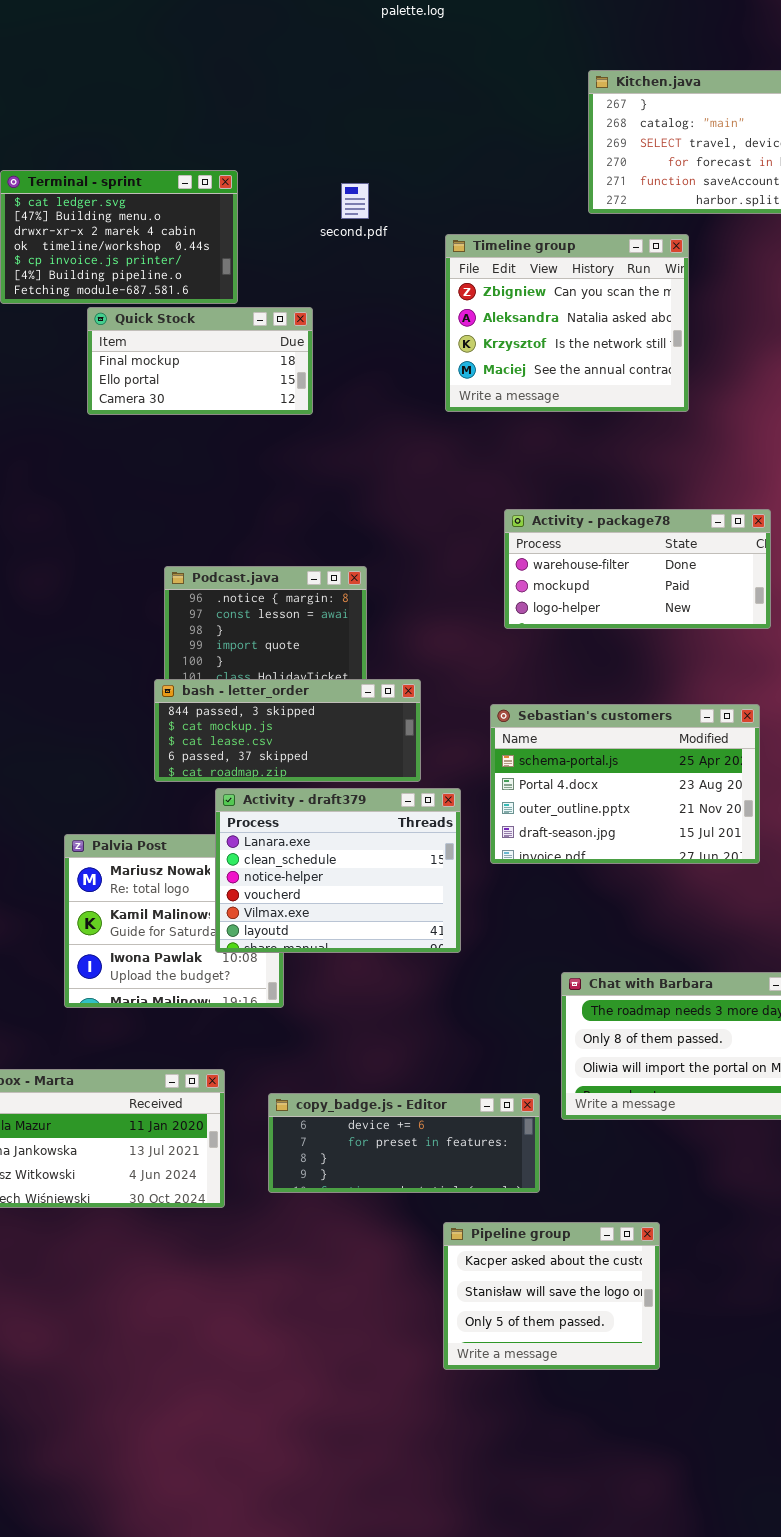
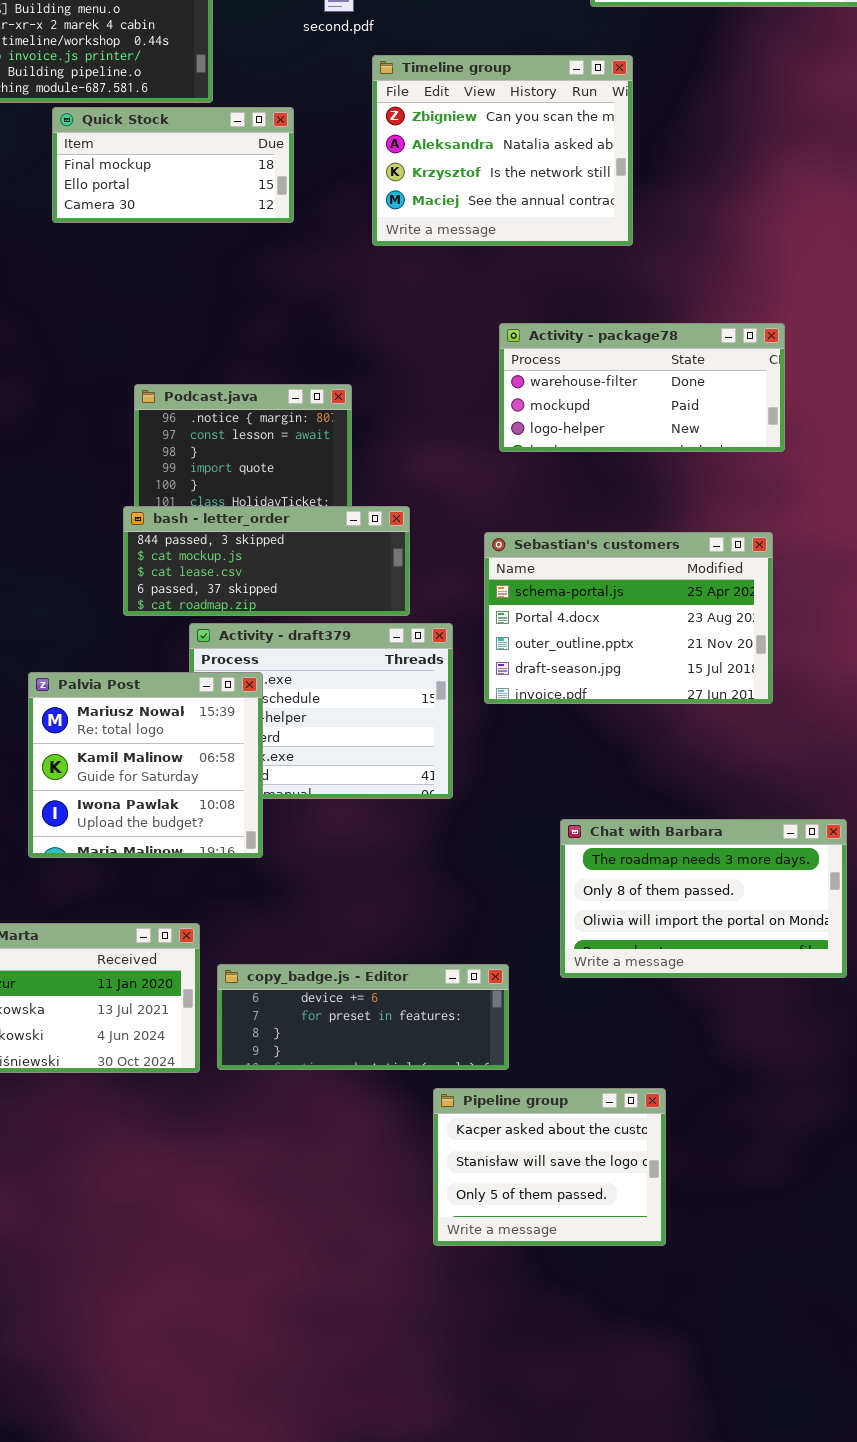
Timeline group: [445,234,689,412] -> [372,55,633,246], moved
Palvia Post: [64,834,284,1008] -> [28,672,263,858], raised
copy_badge.js - Editor: [268,1093,540,1193] -> [217,964,509,1070], moved

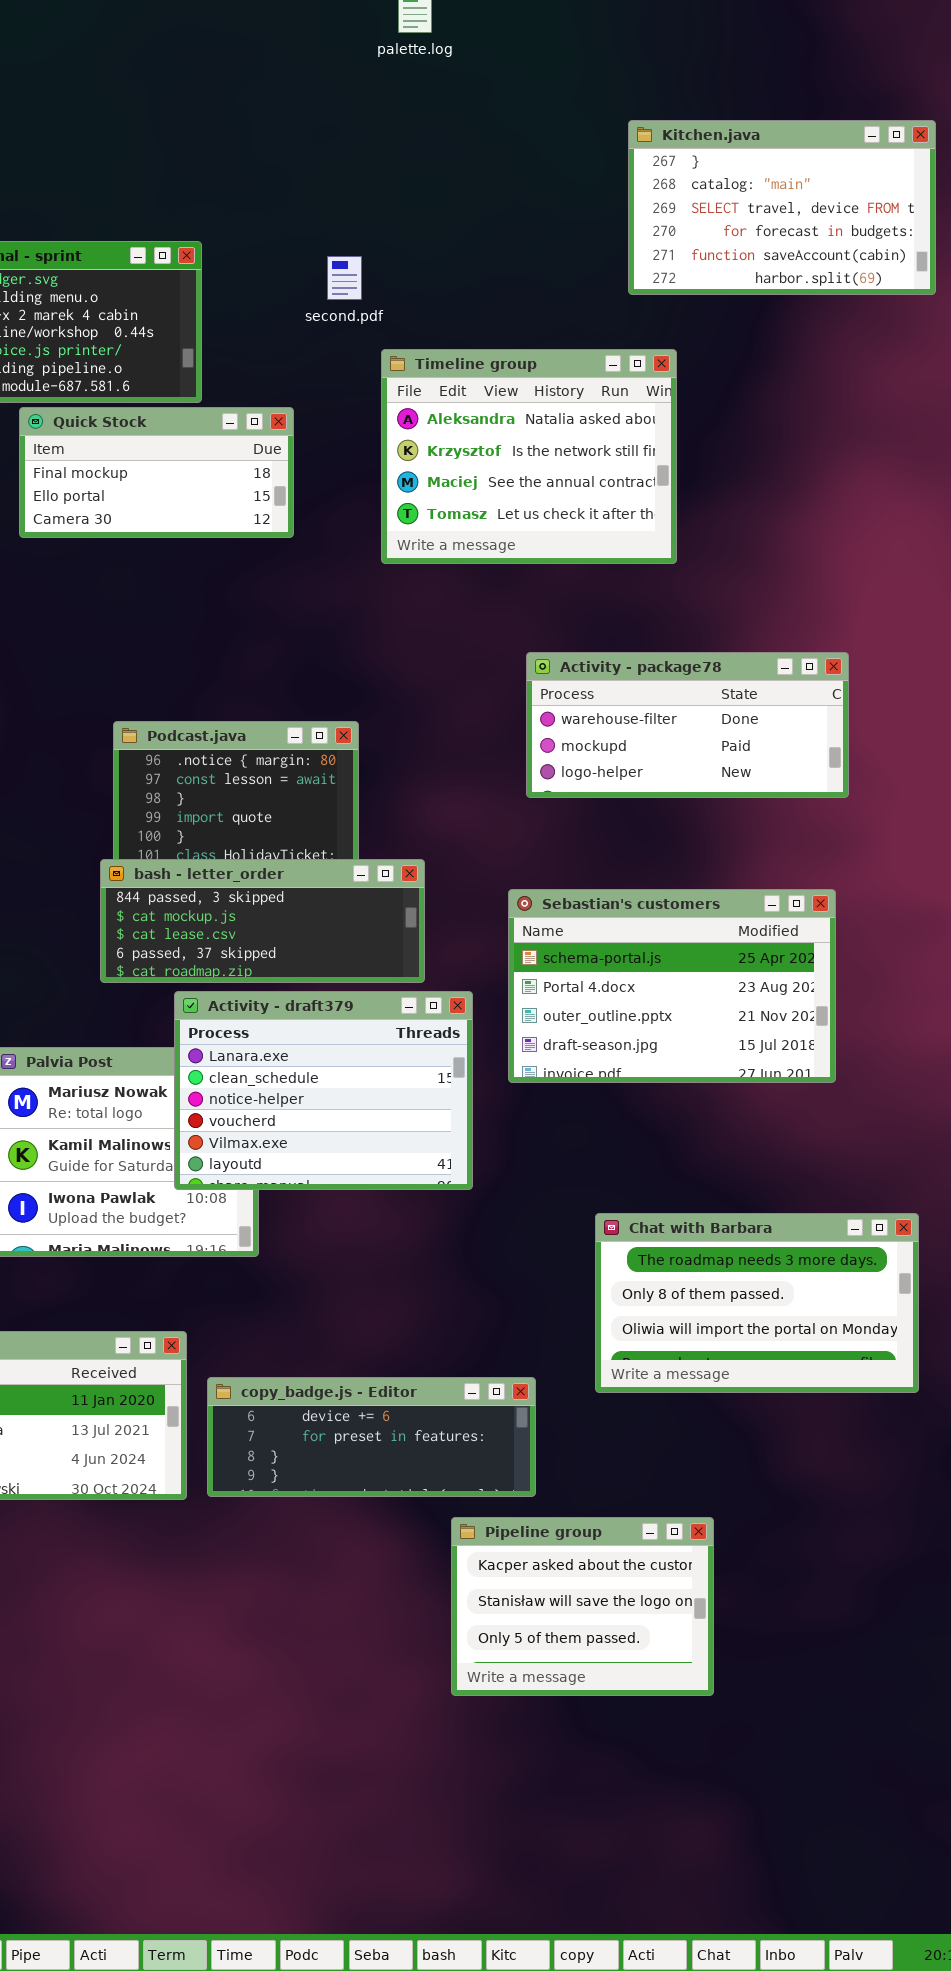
Timeline group: [372,55,633,246] -> [381,349,677,564], scrolled down 1 row
Activity - draft379: [189,623,453,799] -> [174,991,473,1190], raised

